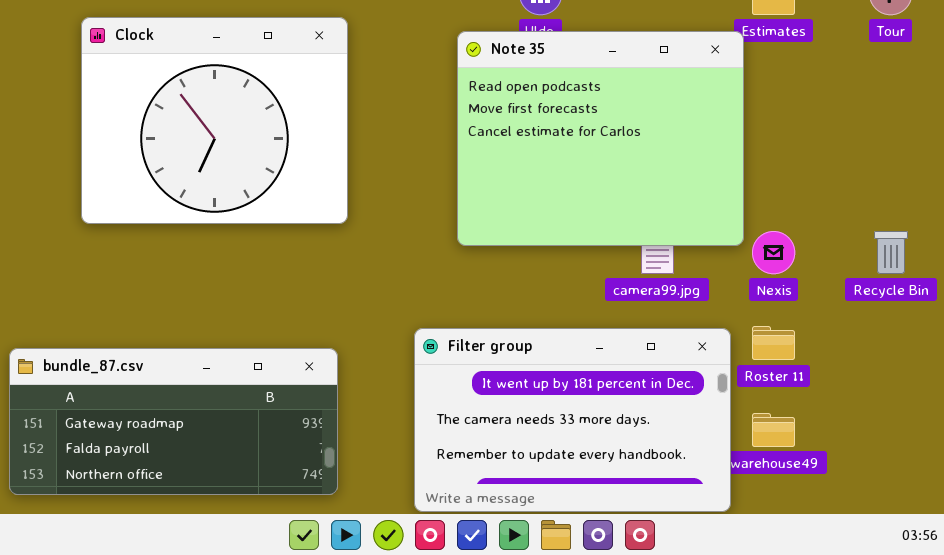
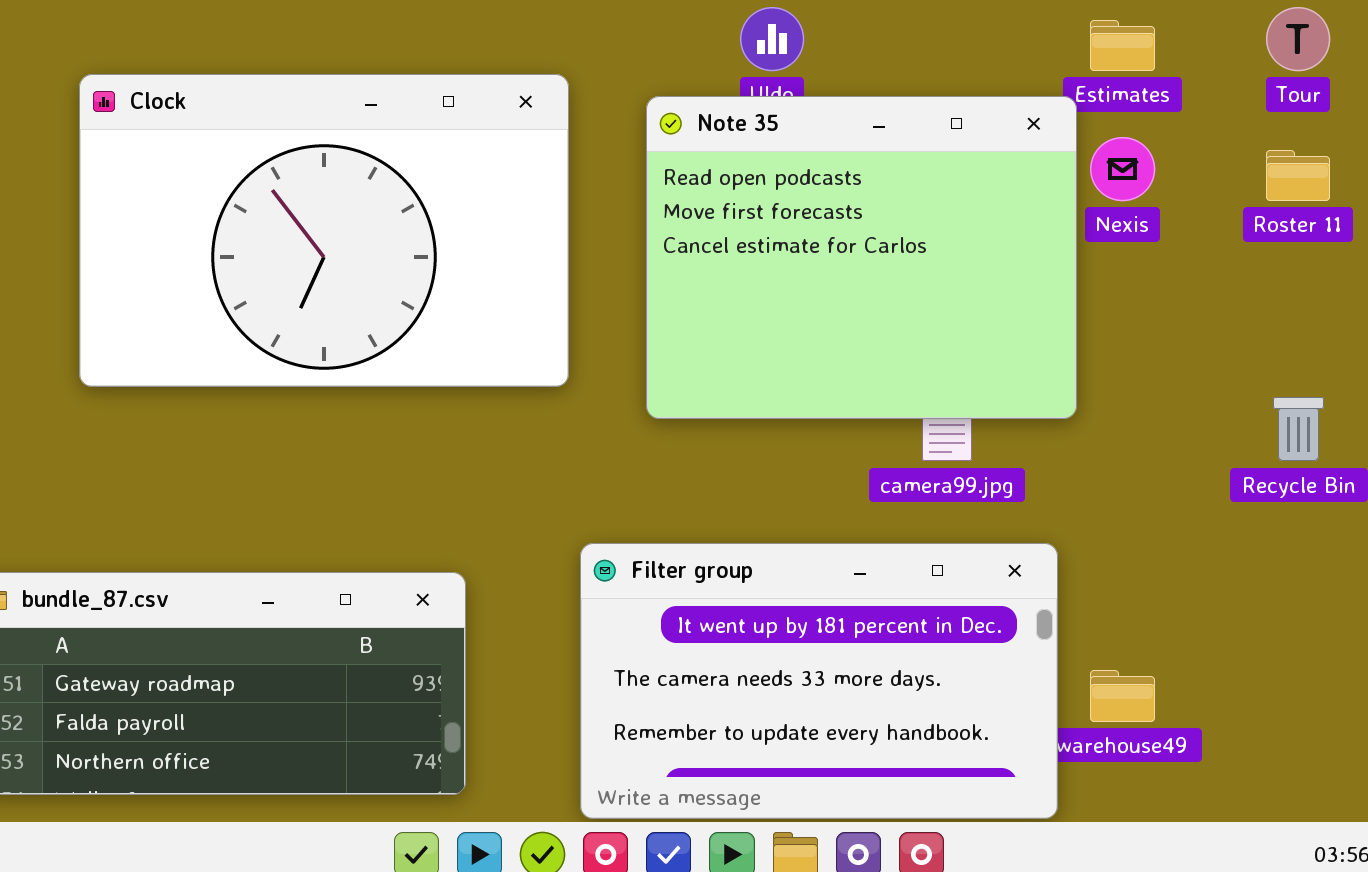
Clock: [81,17,348,224] -> [79,74,569,387], resized
Nexis: [752,231,795,274] -> [1090,137,1155,201], moved
Roster 11: [752,326,795,360] -> [1266,150,1330,201], moved

